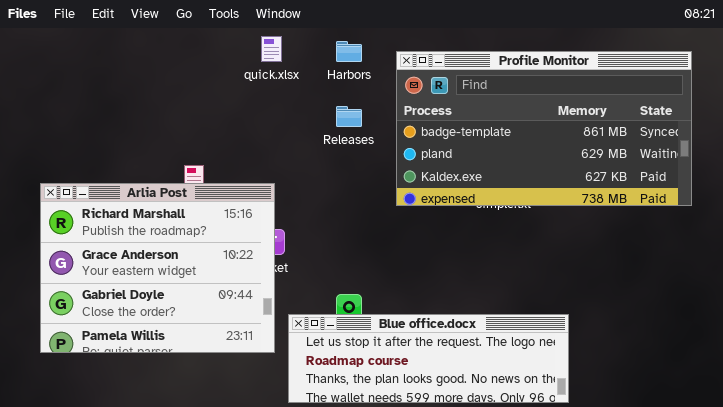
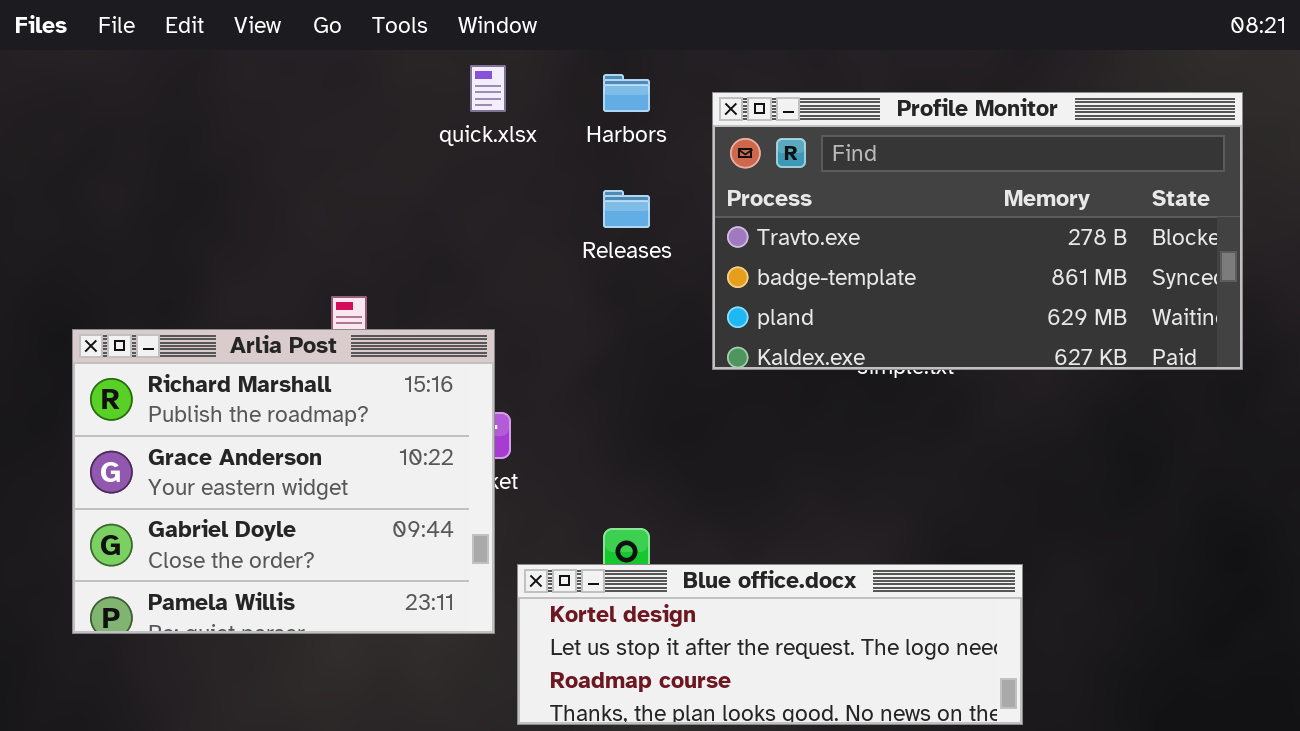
Profile Monitor: [396,51,692,206] -> [712,92,1243,370], scrolled up 1 row
Blue office.docx: [288,314,569,403] -> [517,564,1023,725], scrolled up 1 row

